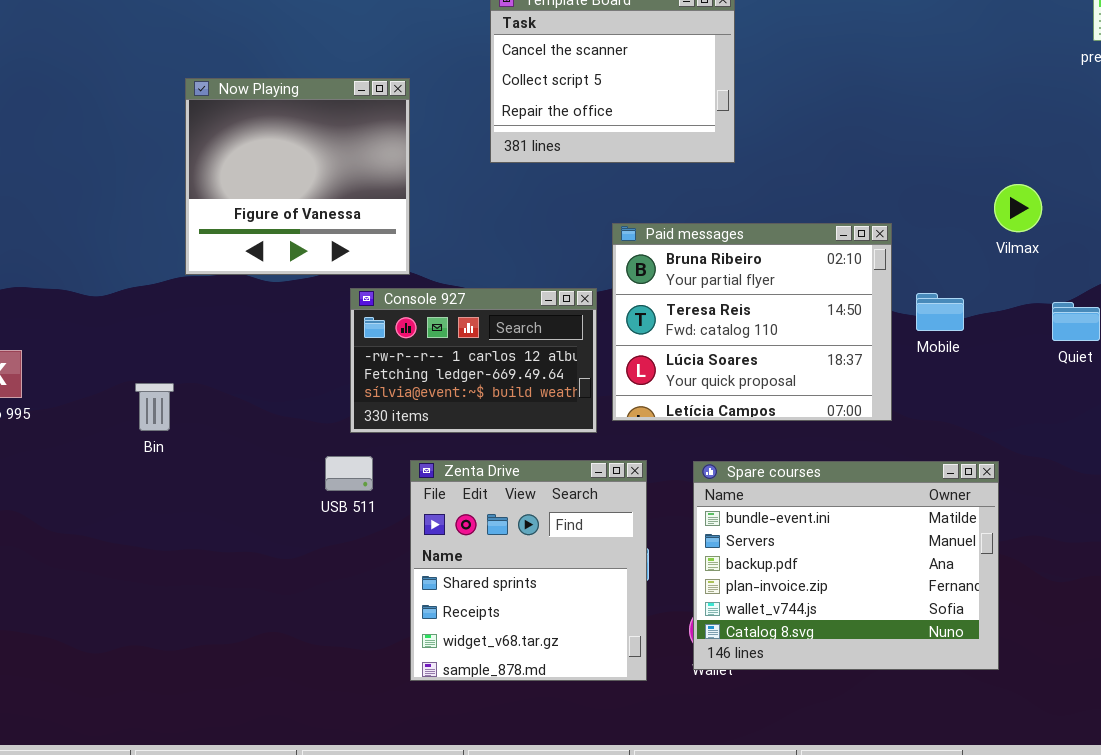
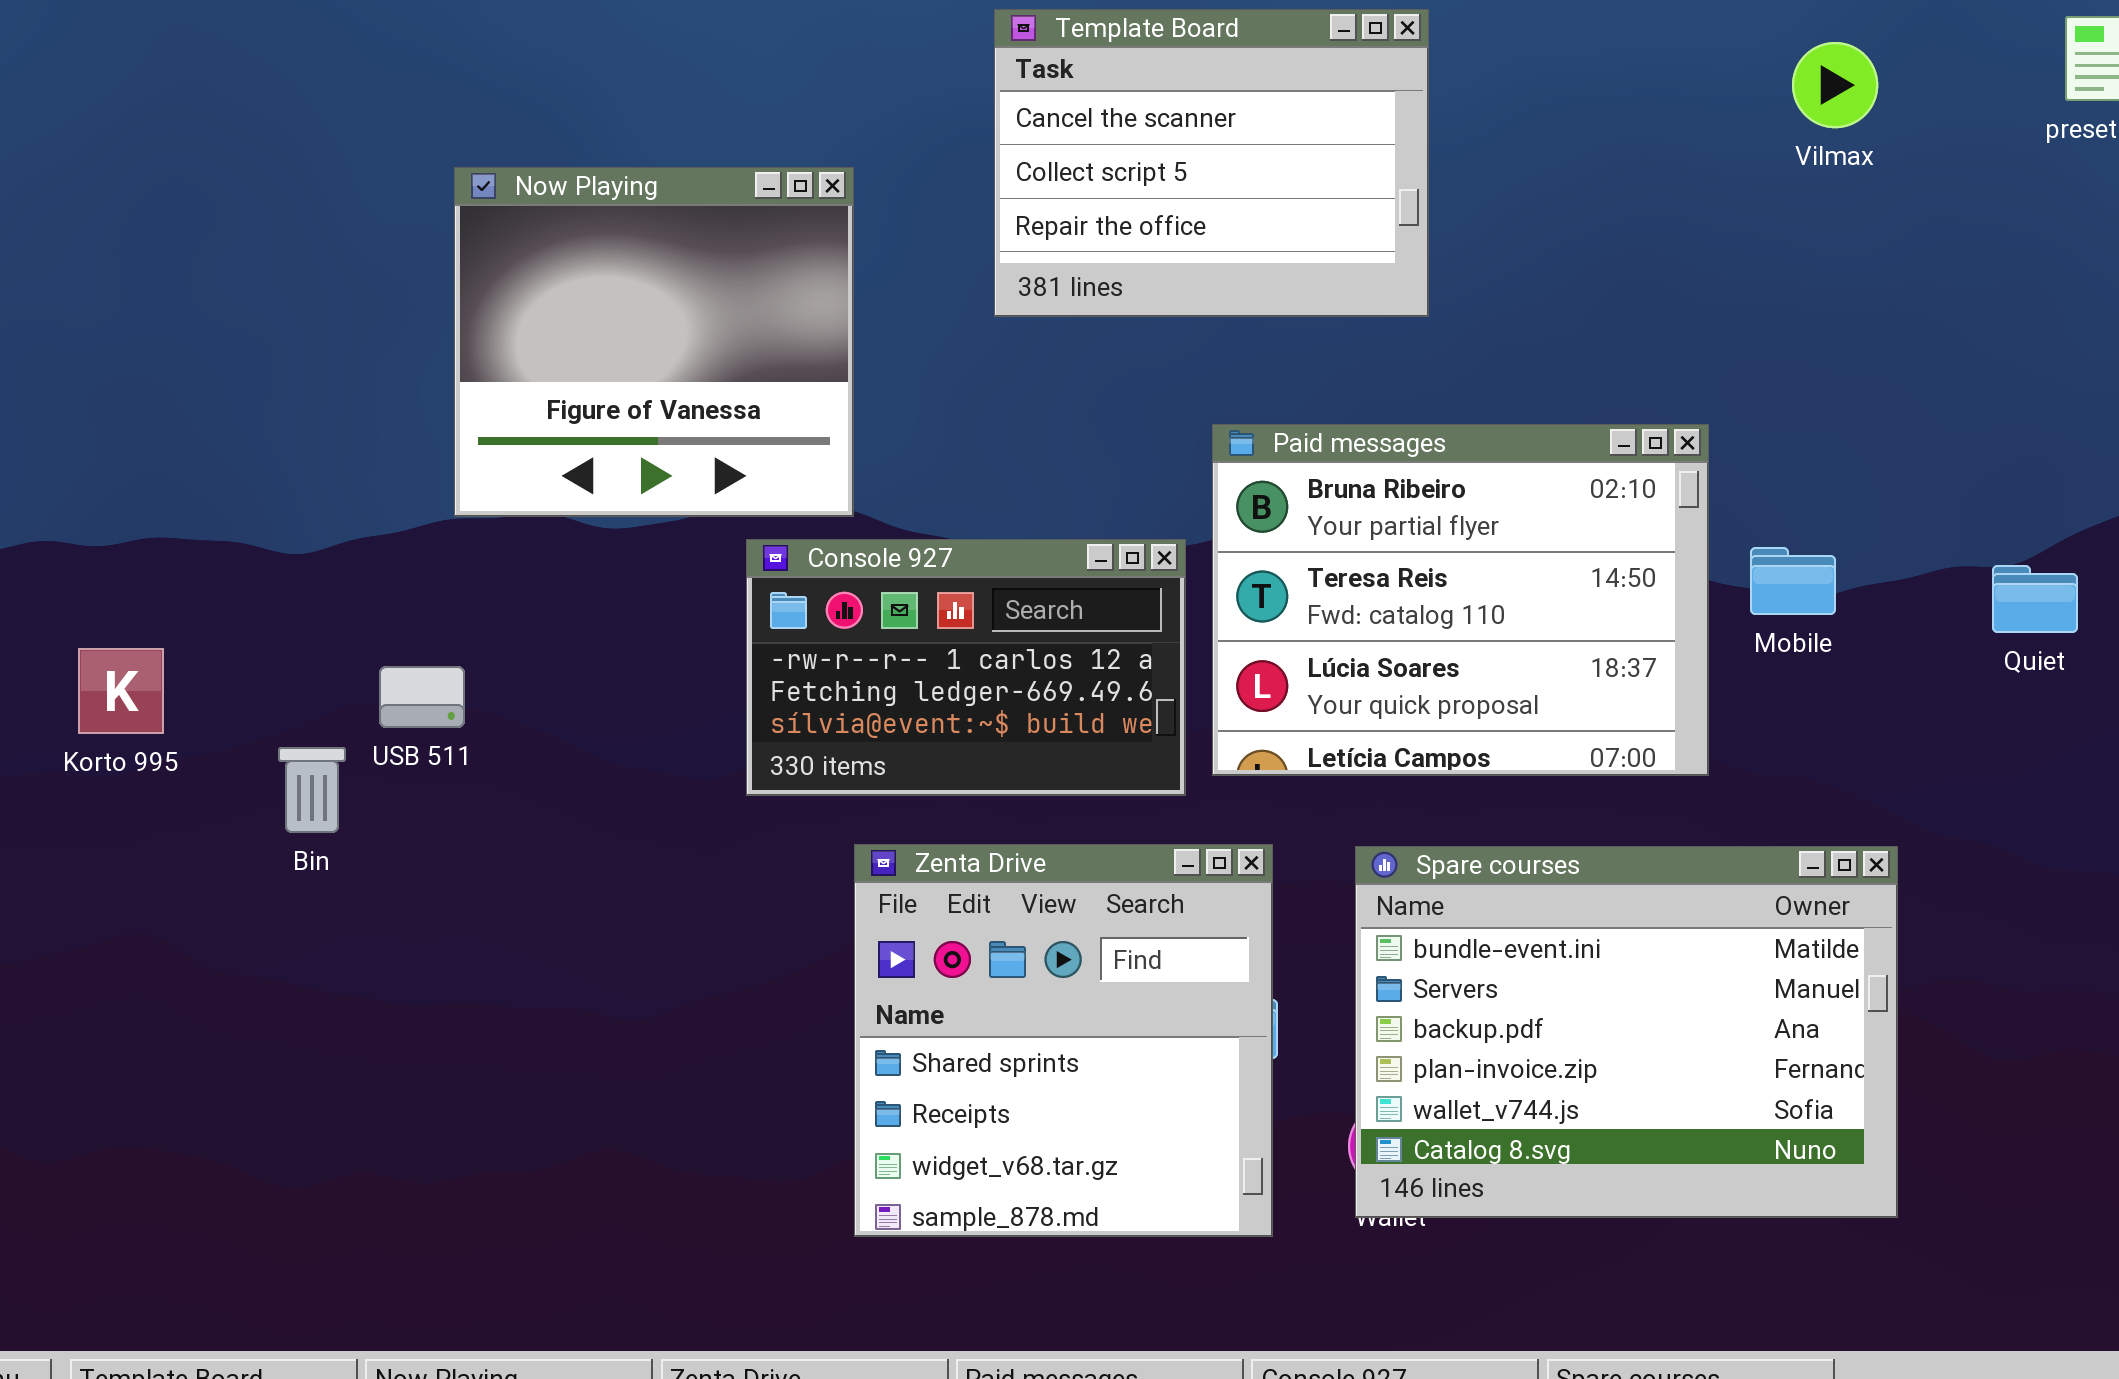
Vilmax: [994,184,1042,232] -> [1792,42,1878,128], moved
Bin: [135,383,174,431] -> [278,747,346,833], moved
USB 511: [325,456,373,491] -> [379,666,465,728], moved

